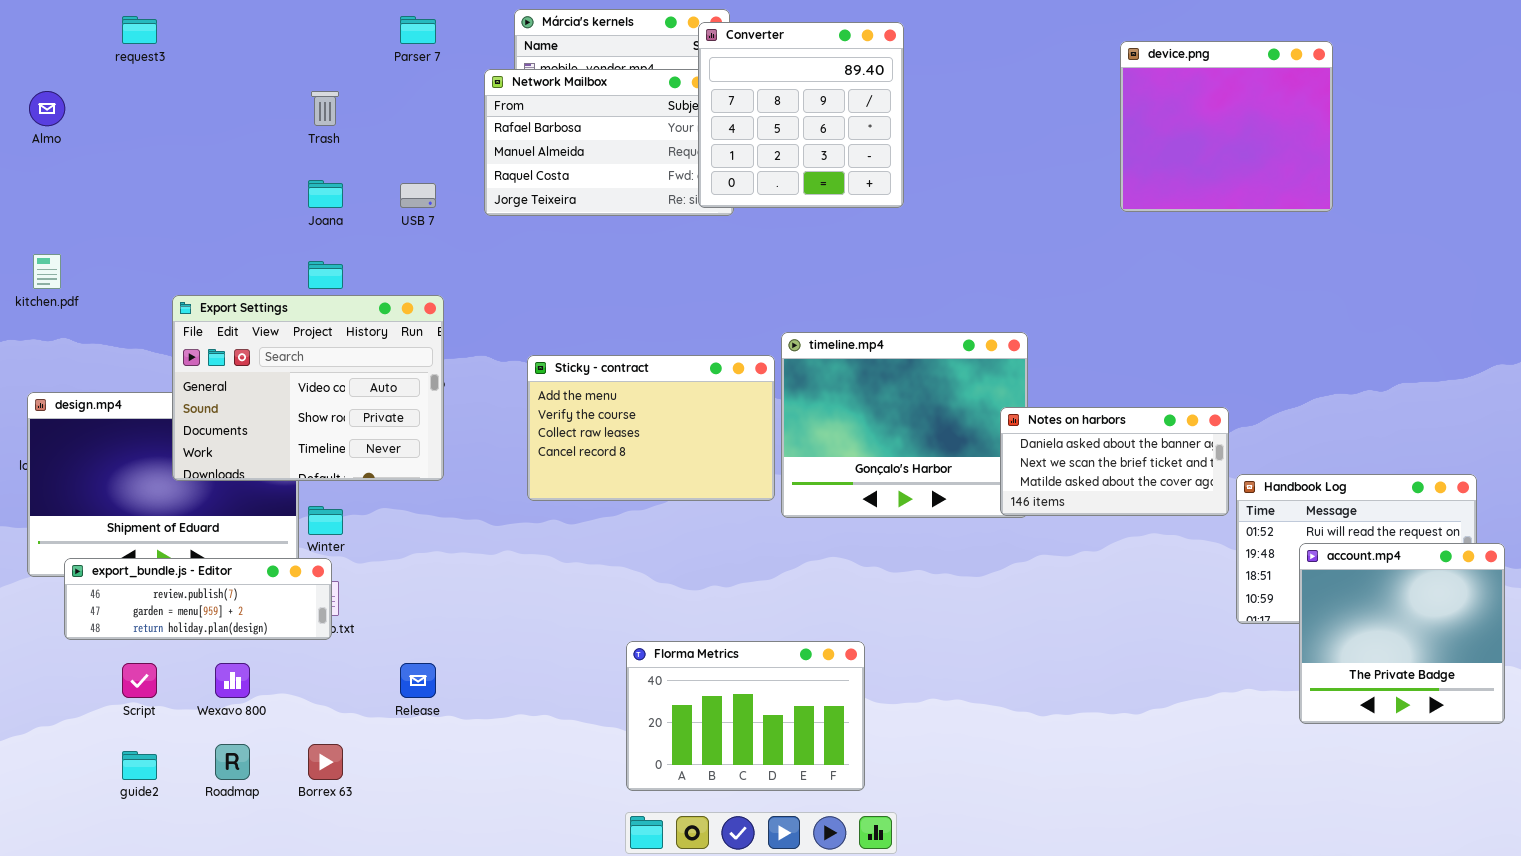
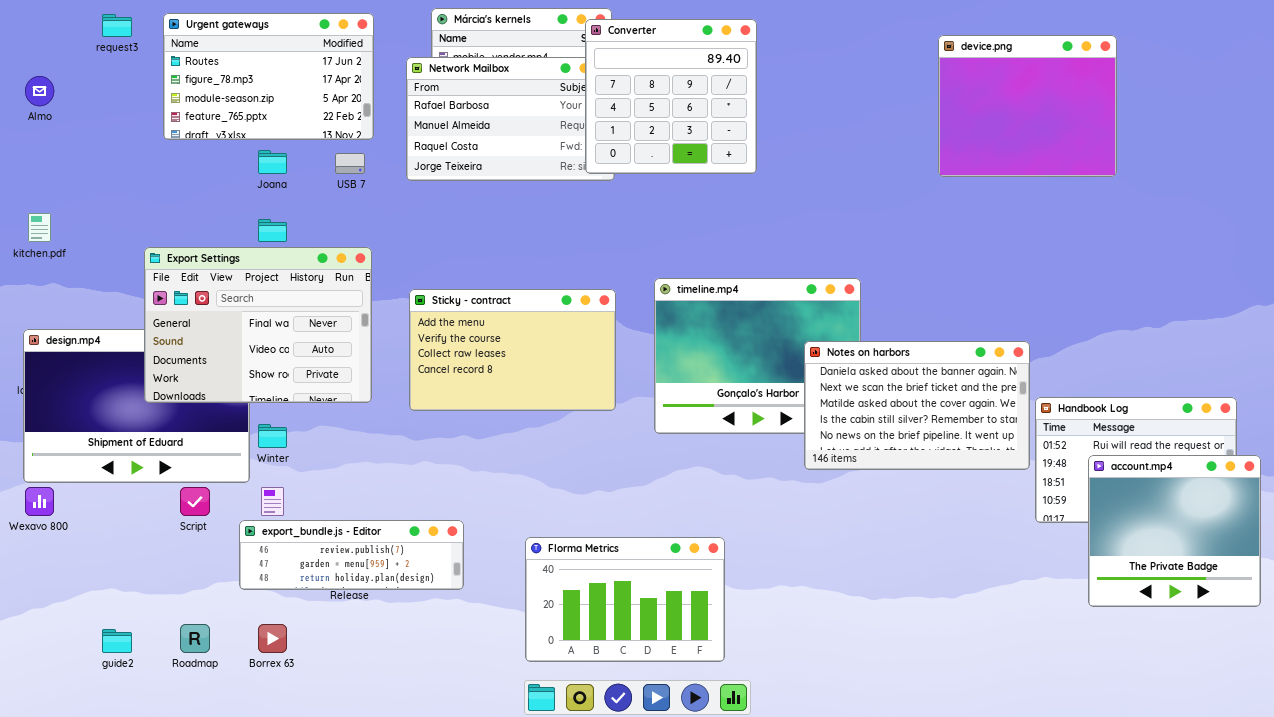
Urgent gateways: none -> [163,13,374,140], opened
Export Settings: [172,295,444,481] -> [144,247,372,403], scrolled up 1 row
Sticky - contract: [527,355,775,501] -> [409,289,616,411], moved
Notes on harbors: [1000,407,1229,516] -> [804,341,1030,470], resized
export_bundle.js - Editor: [64,558,332,640] -> [239,520,464,590], moved
Script: [122,663,157,698] -> [180,487,210,516], moved
Wexavo 800: [215,663,250,698] -> [25,487,54,516], moved

